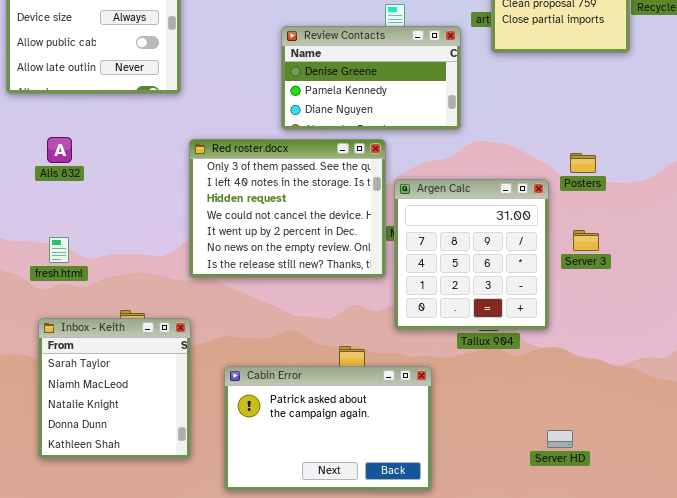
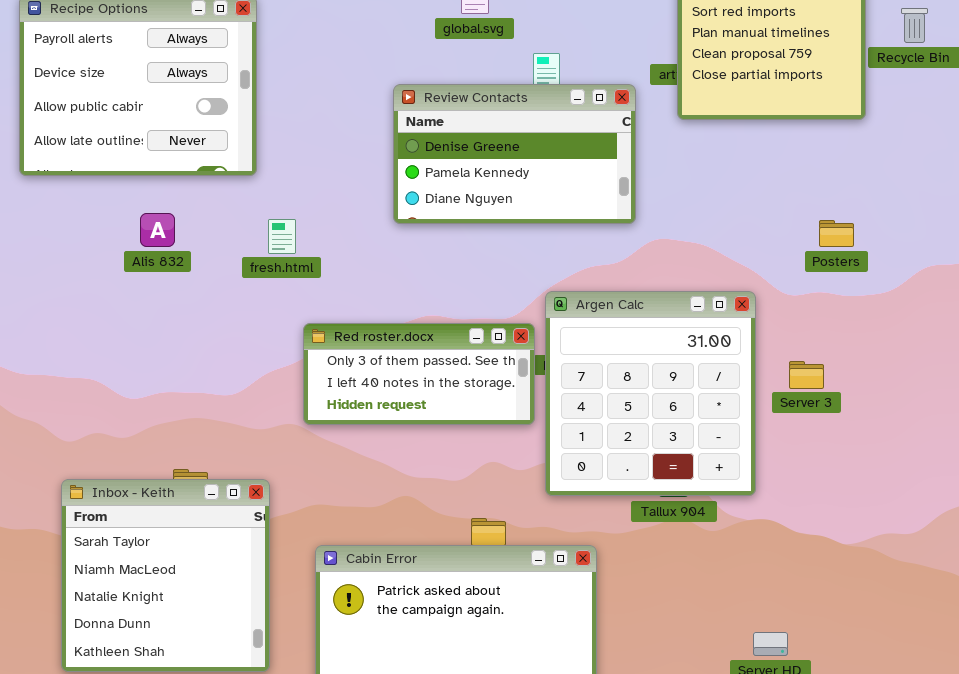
Alis 832: [47,137,72,163] -> [140,213,175,247], moved
Red roster.docx: [189,139,386,278] -> [303,323,535,425], resized
Posters: [570,153,596,173] -> [819,220,854,247], moved
fresh.html: [49,237,69,263] -> [268,219,296,254], moved

